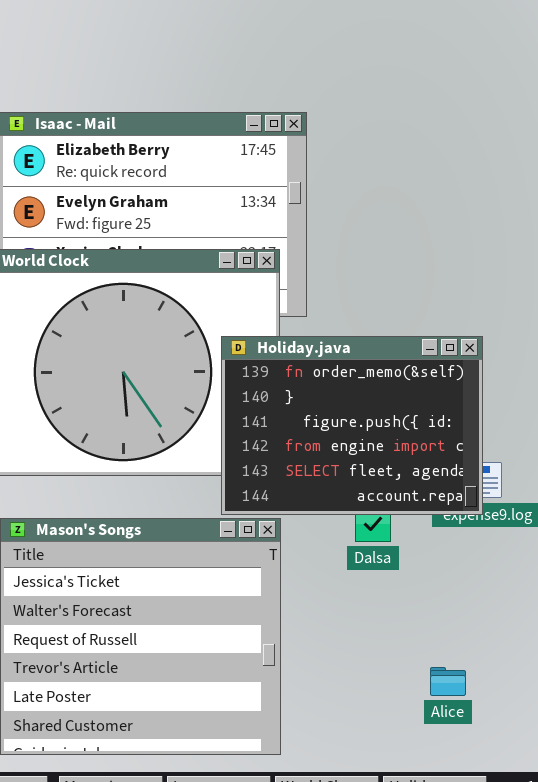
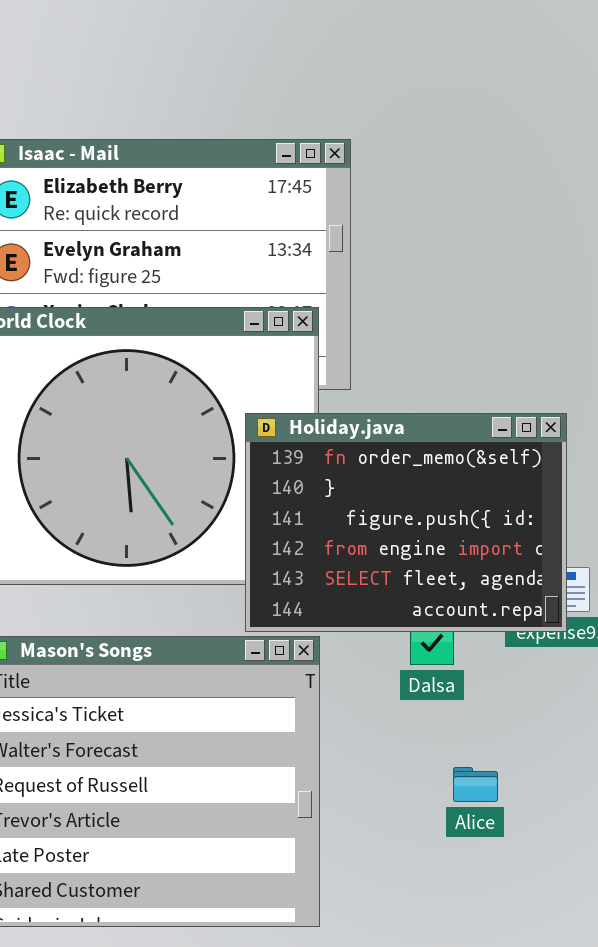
Alice: [430,667,466,696] -> [453,767,498,802], moved

